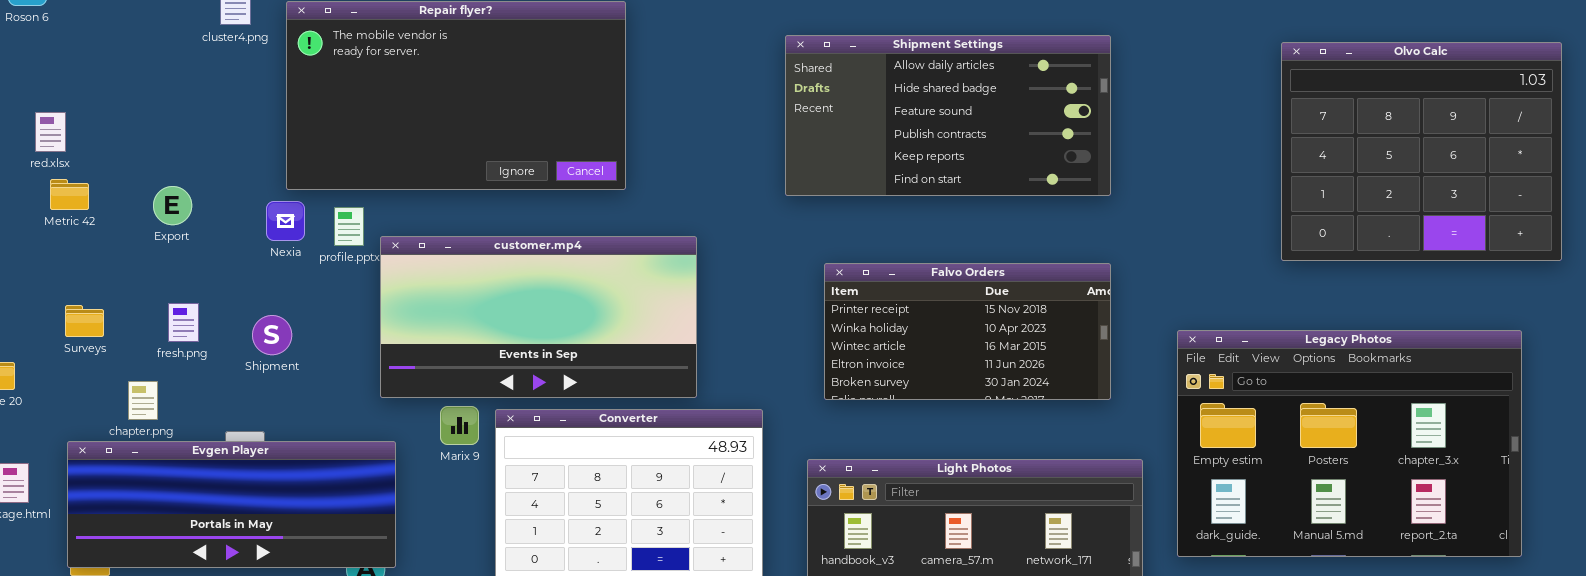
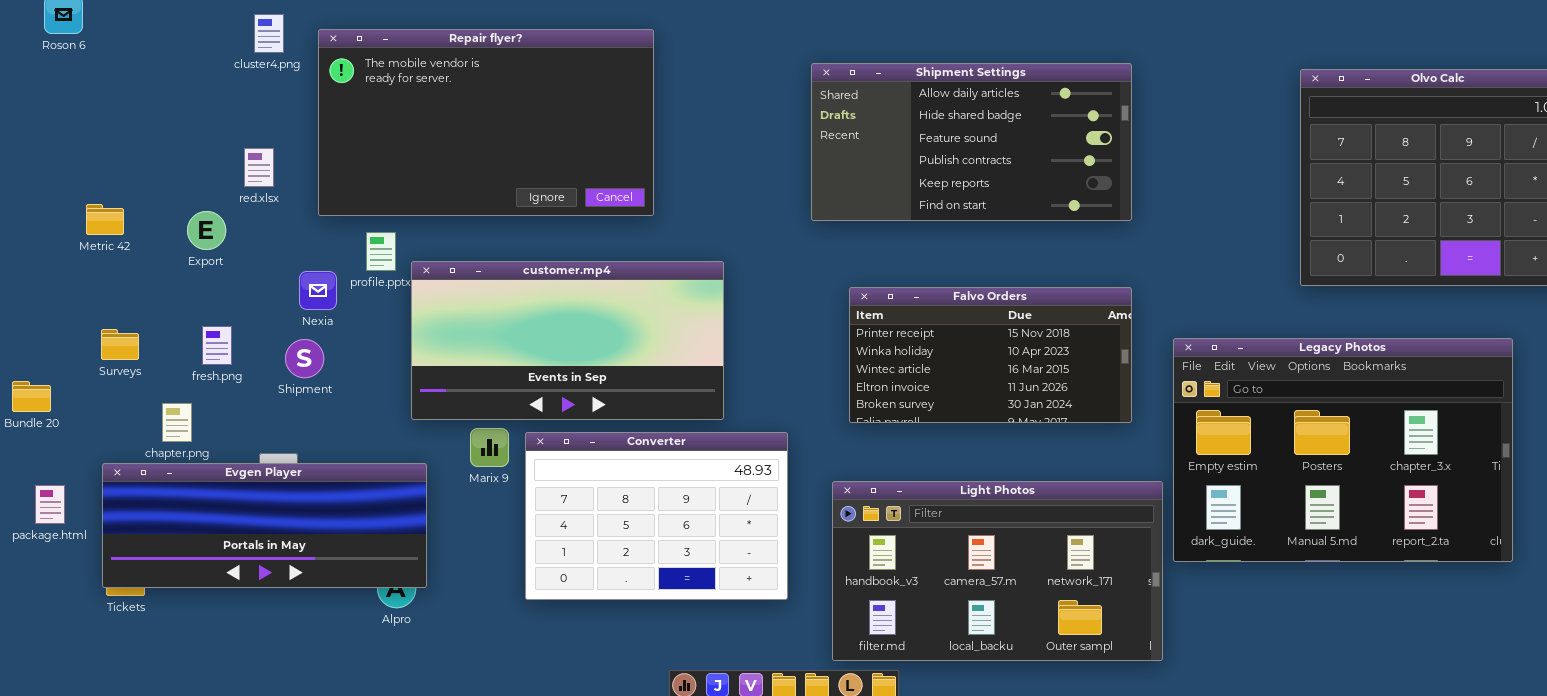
red.xlsx: [35,112,66,152] -> [244,148,274,187], moved
Nexia: [266,201,305,241] -> [299,271,337,310], moved
Legacy Photos: [1177,330,1522,557] -> [1173,338,1513,562], moved

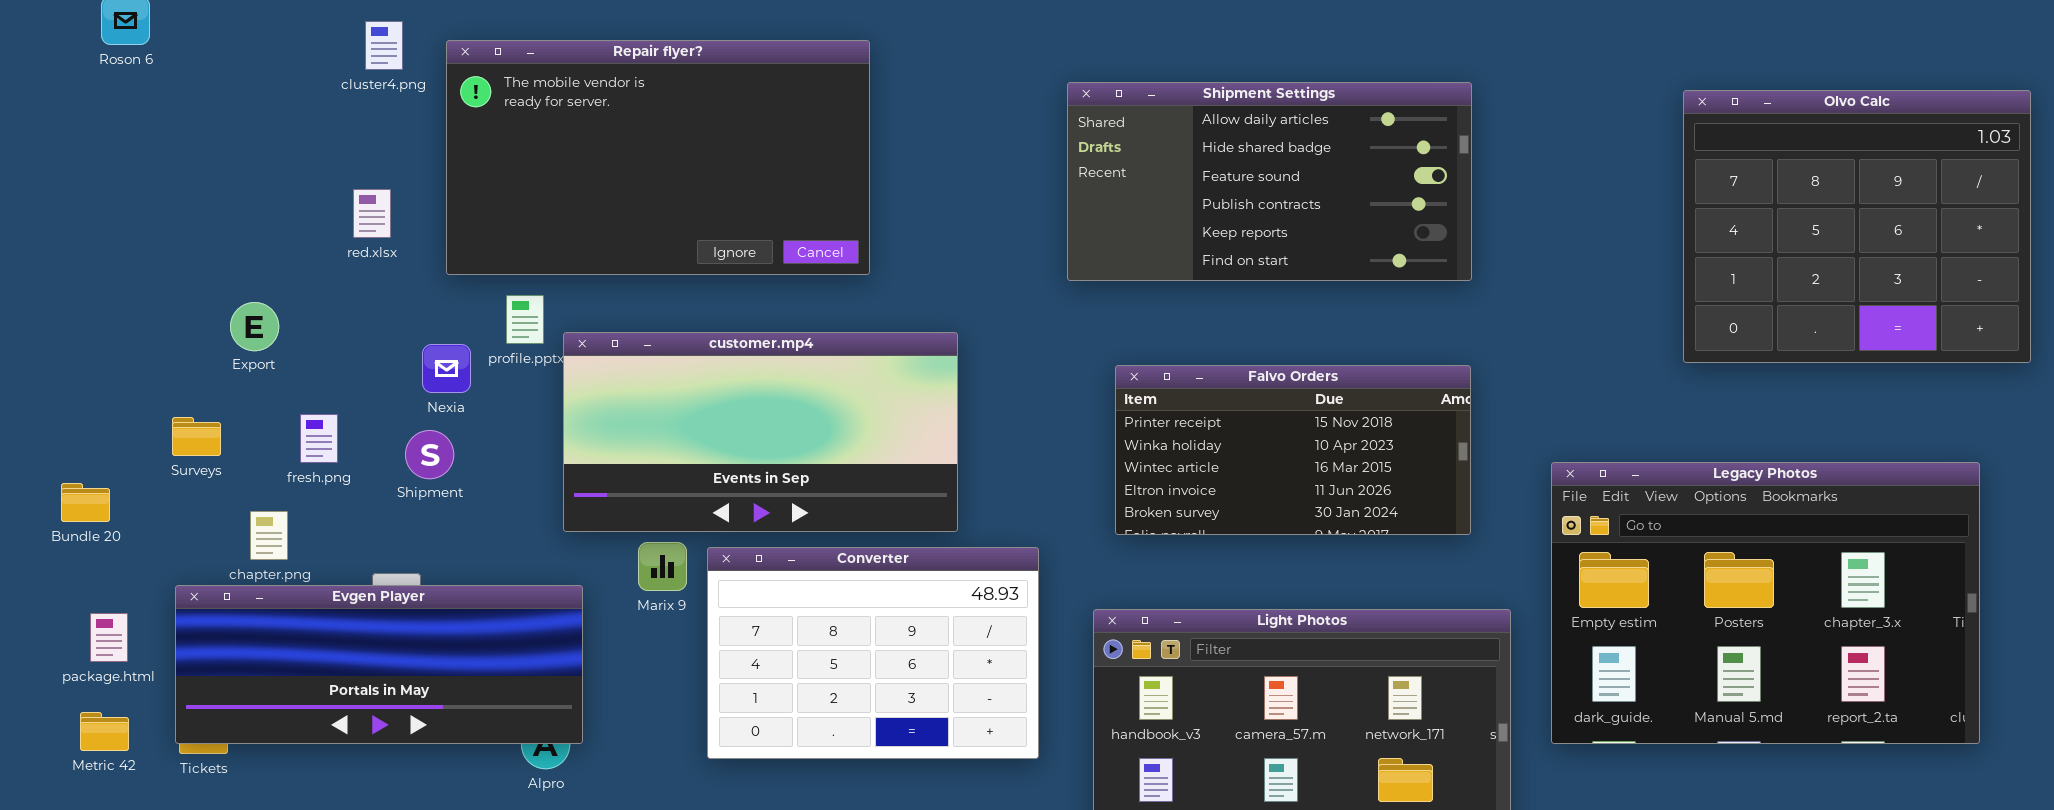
Metric 42: [86,204,124,235] -> [80,712,129,751], moved
Export: [187,211,226,250] -> [230,302,279,351], moved
Legacy Photos: [1173,338,1513,562] -> [1551,462,1980,744], moved

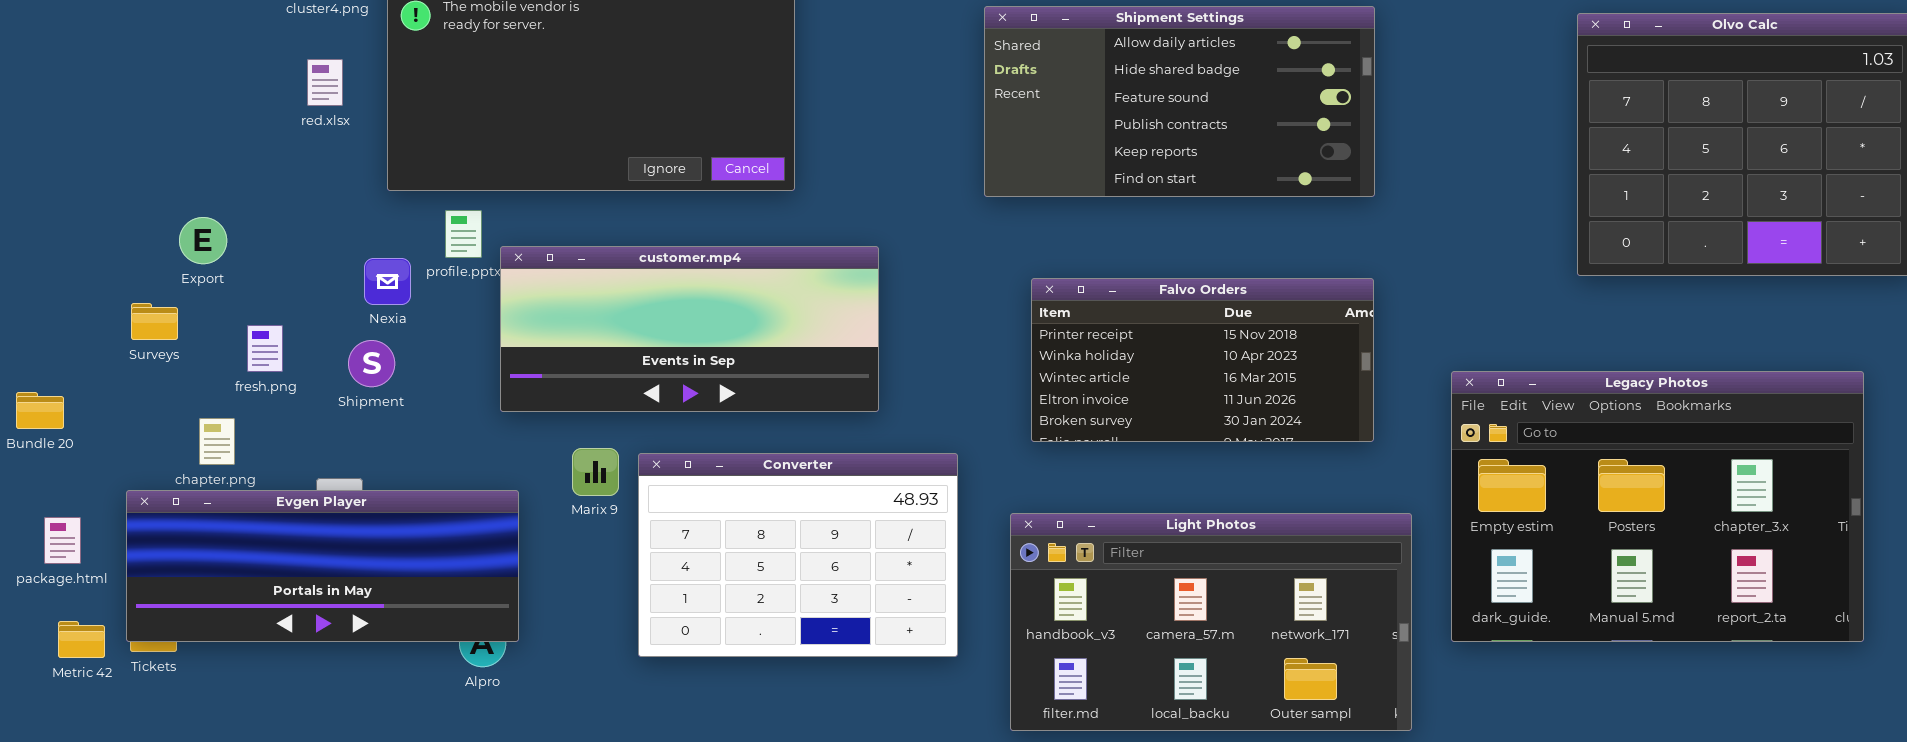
red.xlsx: [353,189,391,238] -> [307,59,343,106], moved
customer.mp4: [563,332,958,532] -> [500,246,879,412], resized
Surveys: [172,417,221,456] -> [131,303,178,340], moved
Metric 42: [80,712,129,751] -> [58,621,105,658], moved

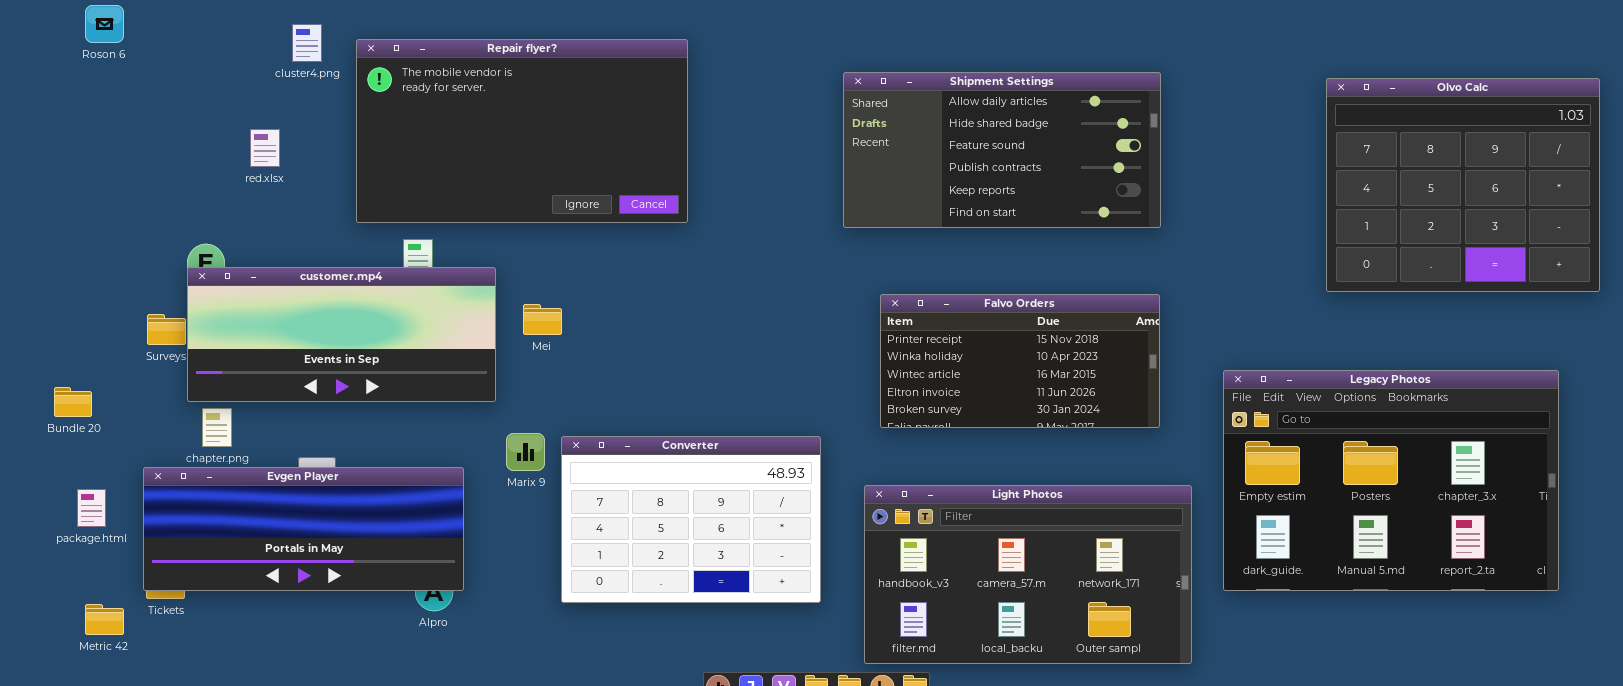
red.xlsx: [307,59,343,106] -> [250,129,280,167], moved
customer.mp4: [500,246,879,412] -> [187,267,496,402], moved
Metric 42: [58,621,105,658] -> [85,604,124,635], moved

